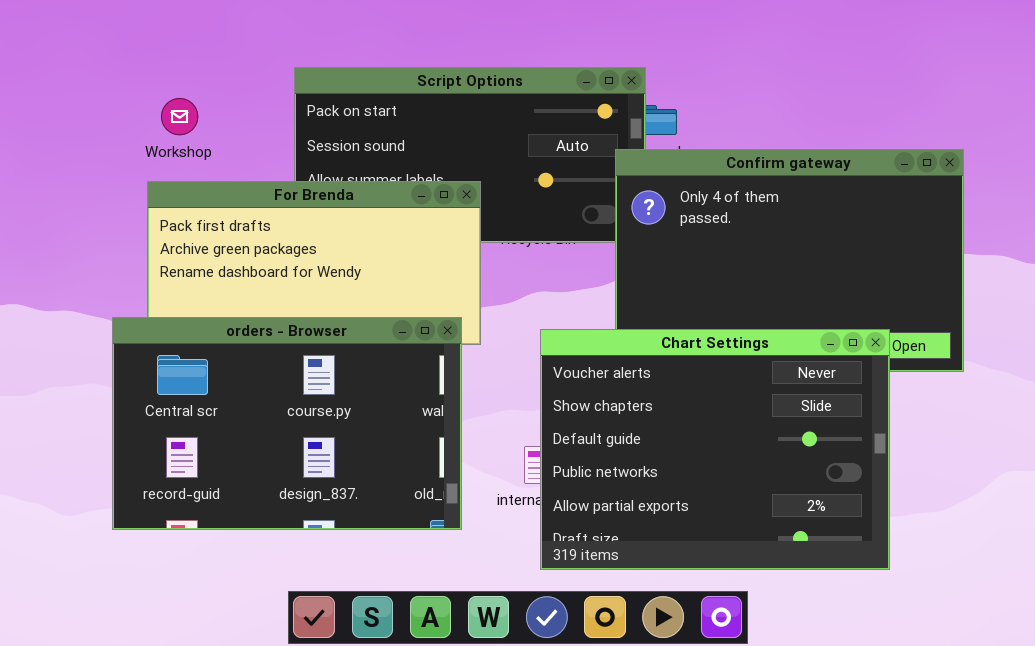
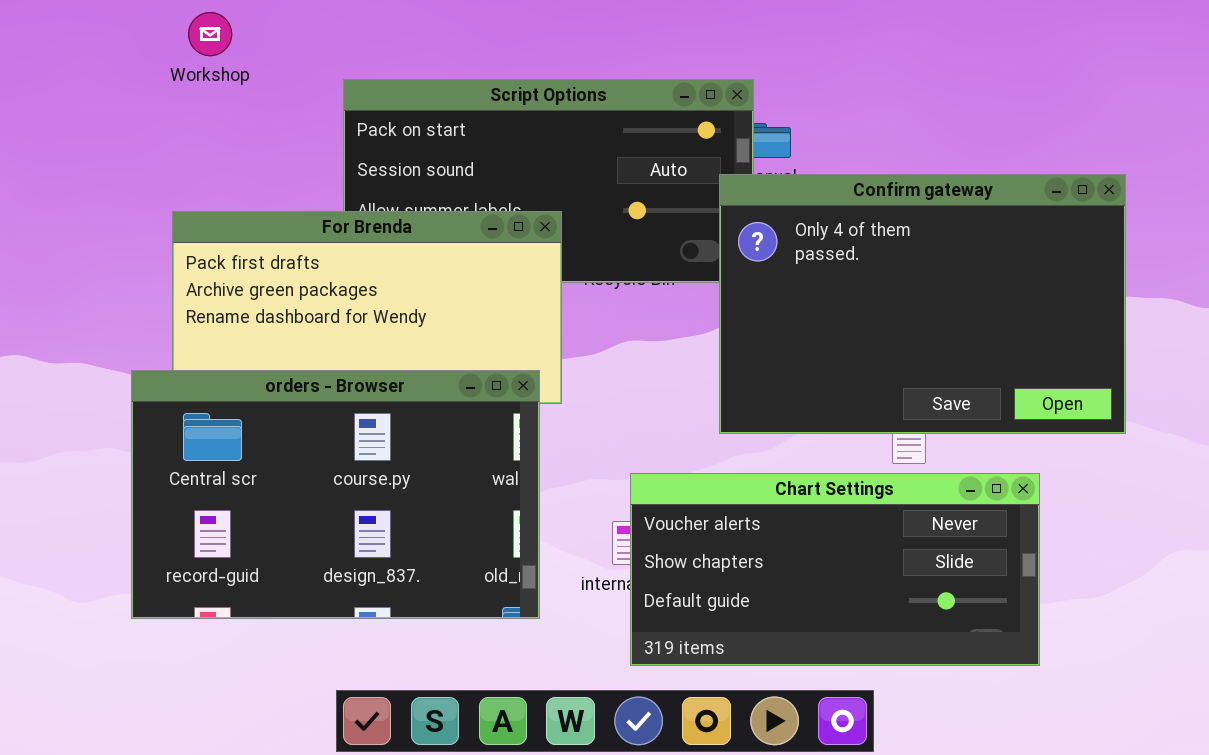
Workshop: [161,98,198,135] -> [188,12,232,56], moved
Chart Settings: [540,329,890,570] -> [630,473,1040,666], resized

